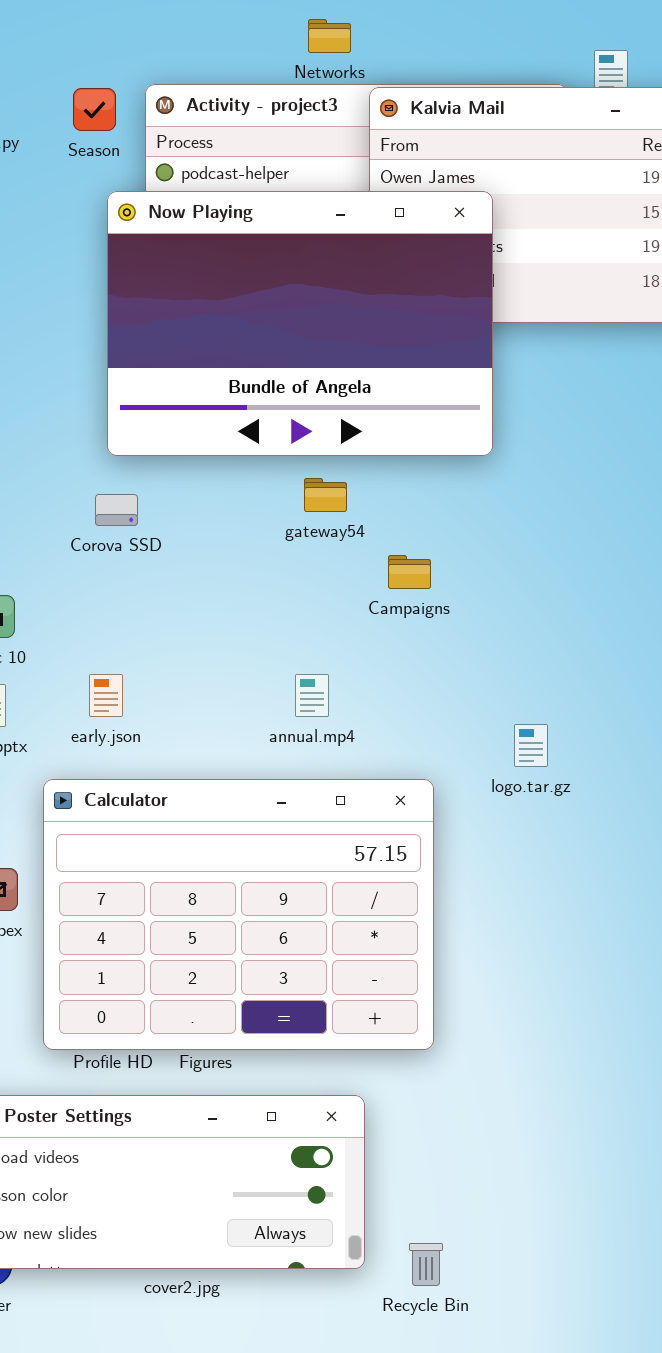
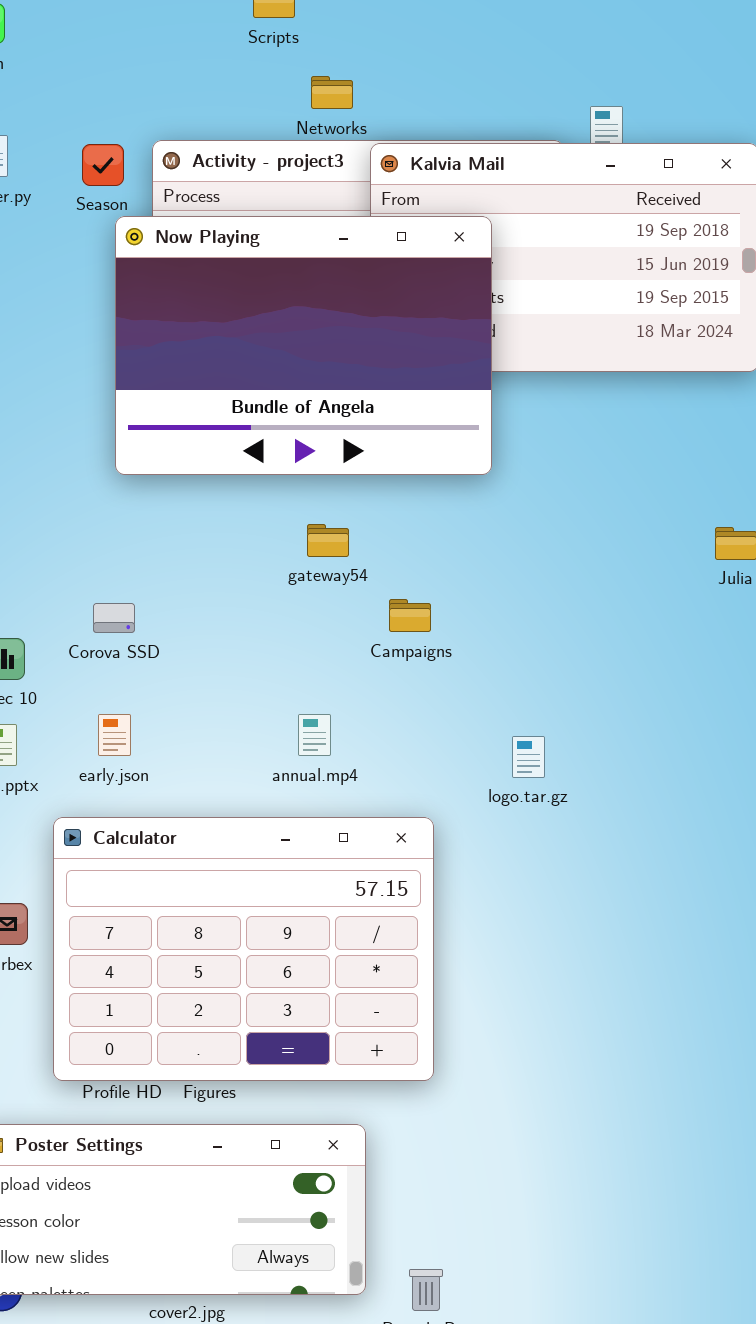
Now Playing: [107,191,493,456] -> [115,216,492,475], moved
Corova SSD: [95,494,138,526] -> [93,603,135,633], moved
logo.tar.gz: [514,724,548,767] -> [512,736,545,778], moved

